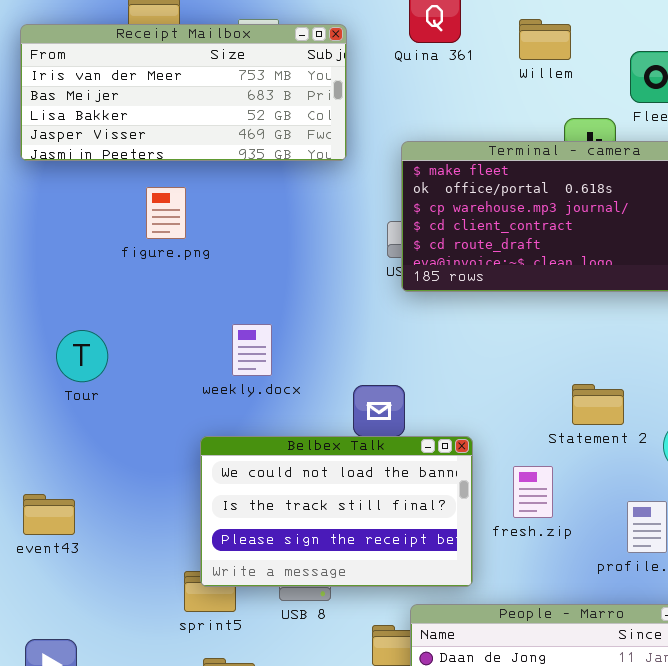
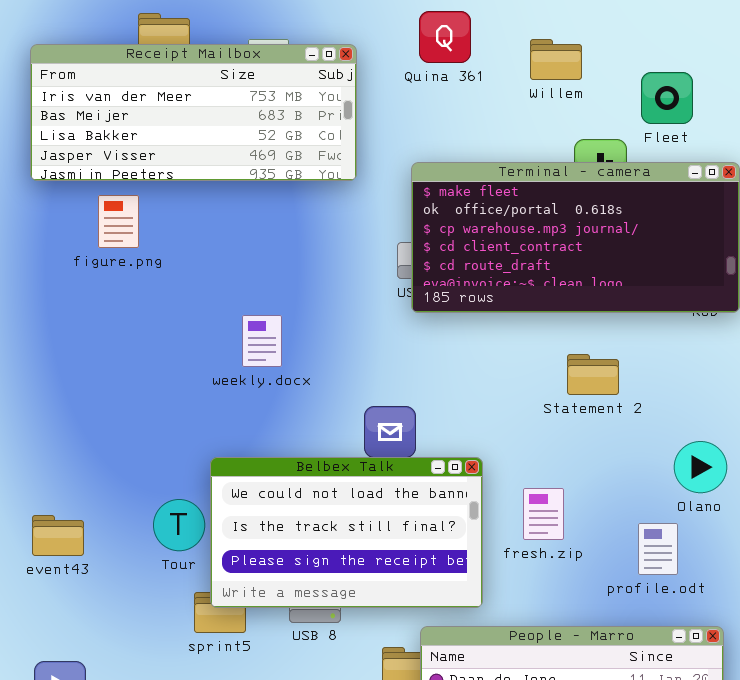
figure.png: [146,187,186,239] -> [98,195,139,248], moved
weekly.docx: [232,324,272,376] -> [242,315,282,367], moved
Tour: [56,330,108,382] -> [153,499,205,551], moved
Statement 2: [572,384,624,425] -> [567,354,619,395], moved

